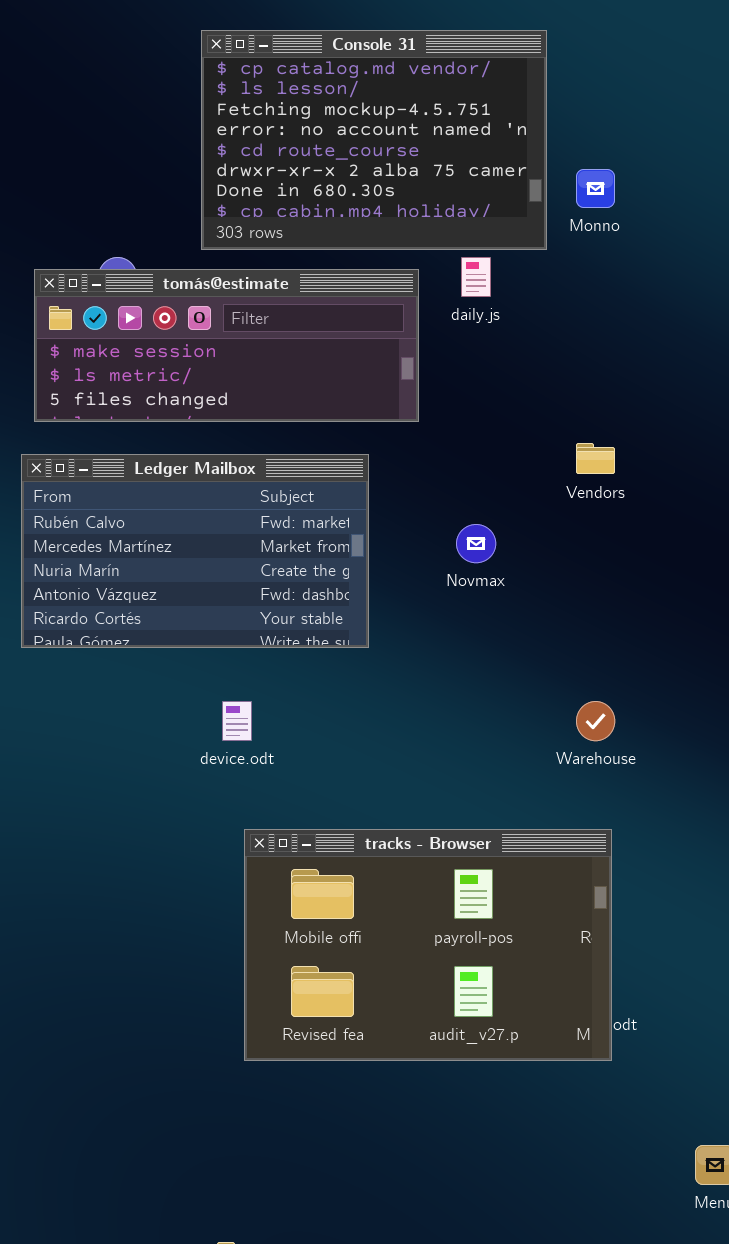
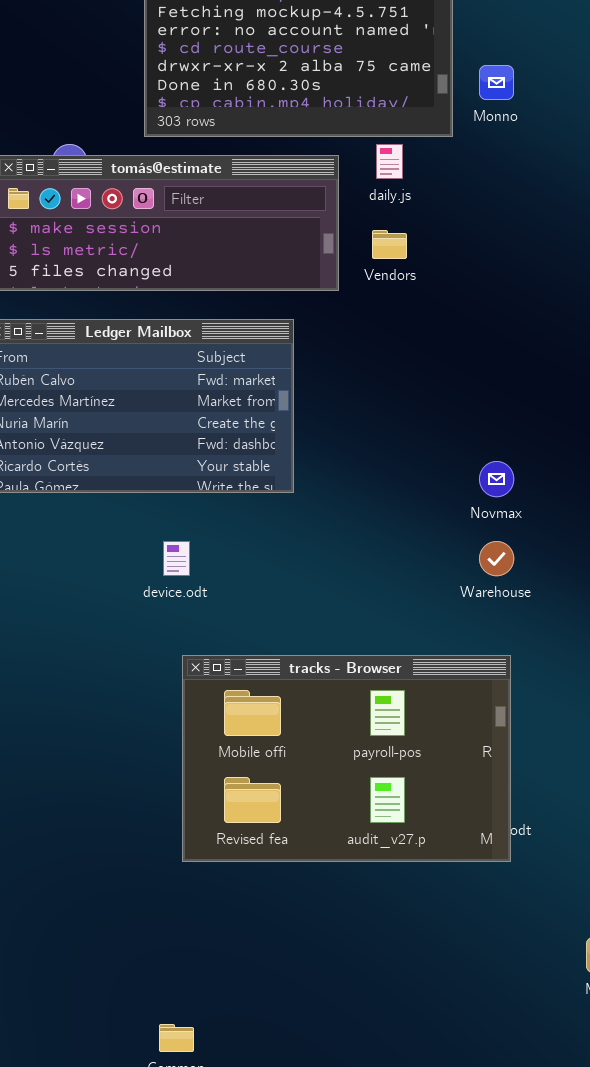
Vendors: [576,443,615,474] -> [372,230,407,259], moved
Novmax: [456,524,496,563] -> [479,461,514,497], moved

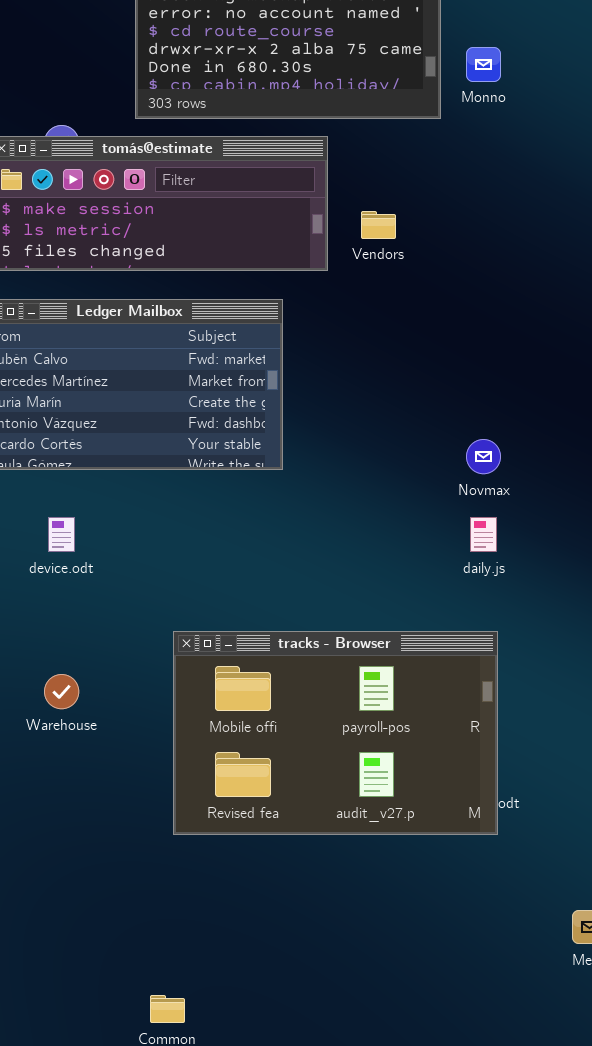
daily.js: [376,144,403,179] -> [470,517,497,552], moved
device.odt: [163,541,190,576] -> [48,517,75,552], moved
Warehouse: [479,541,514,576] -> [44,674,79,709], moved

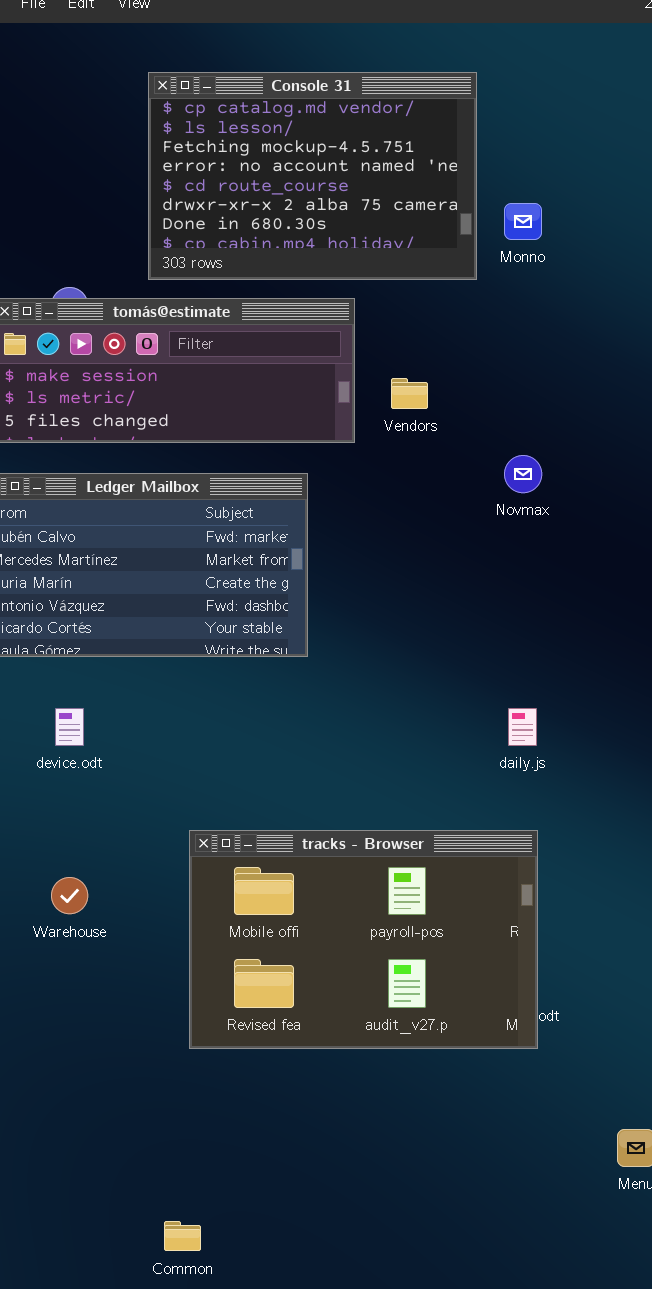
Novmax: [466,439,501,474] -> [504,455,542,493], moved

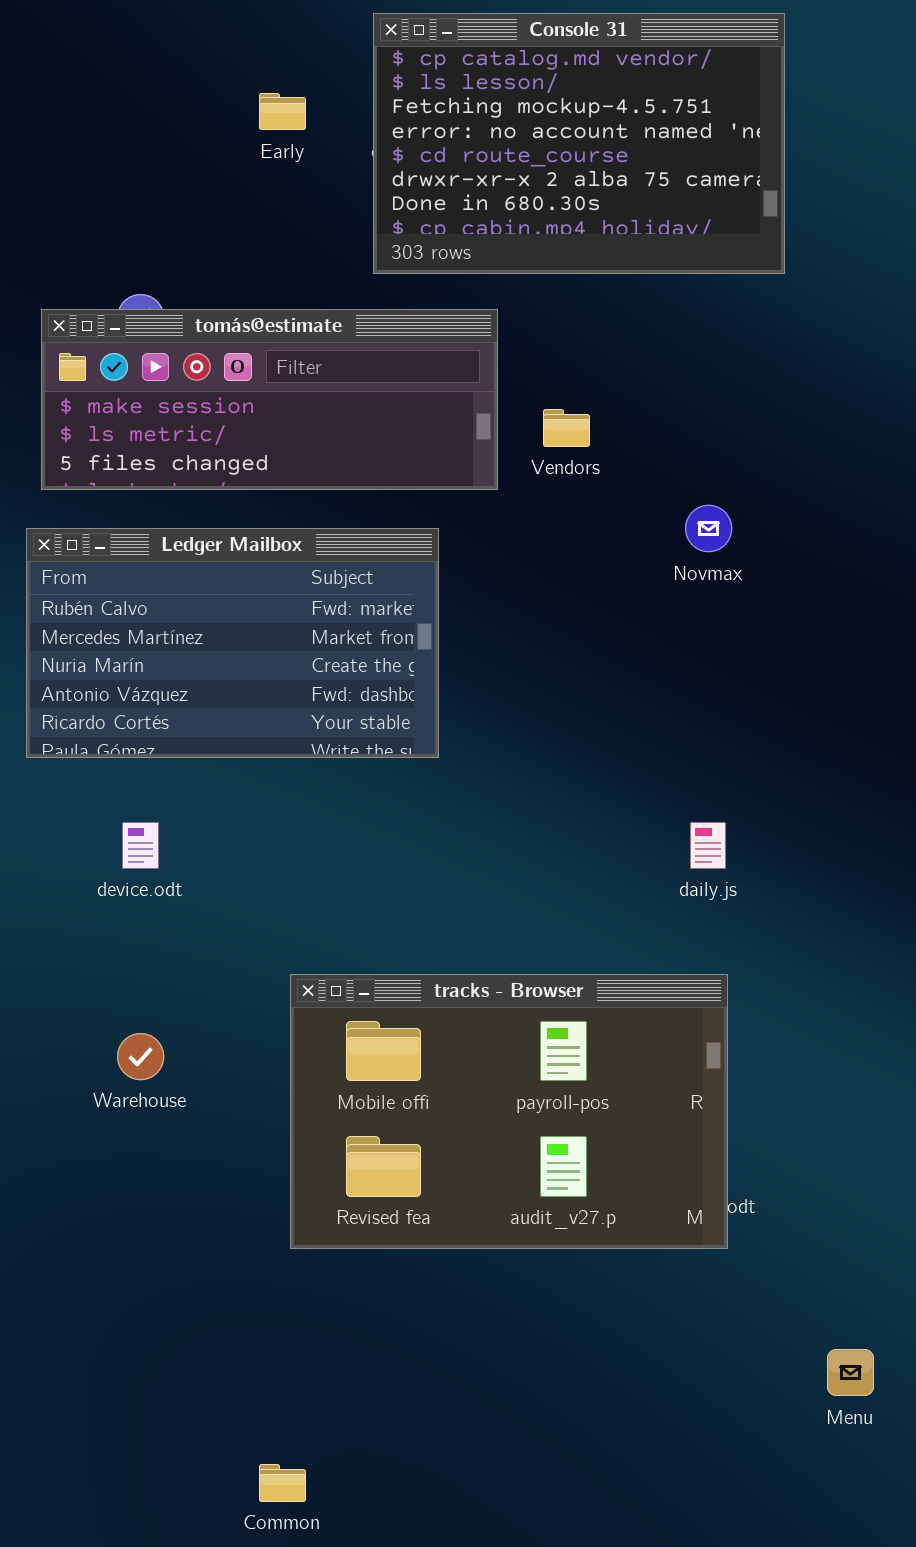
Console 31: [148,72,477,280] -> [373,13,785,274], moved

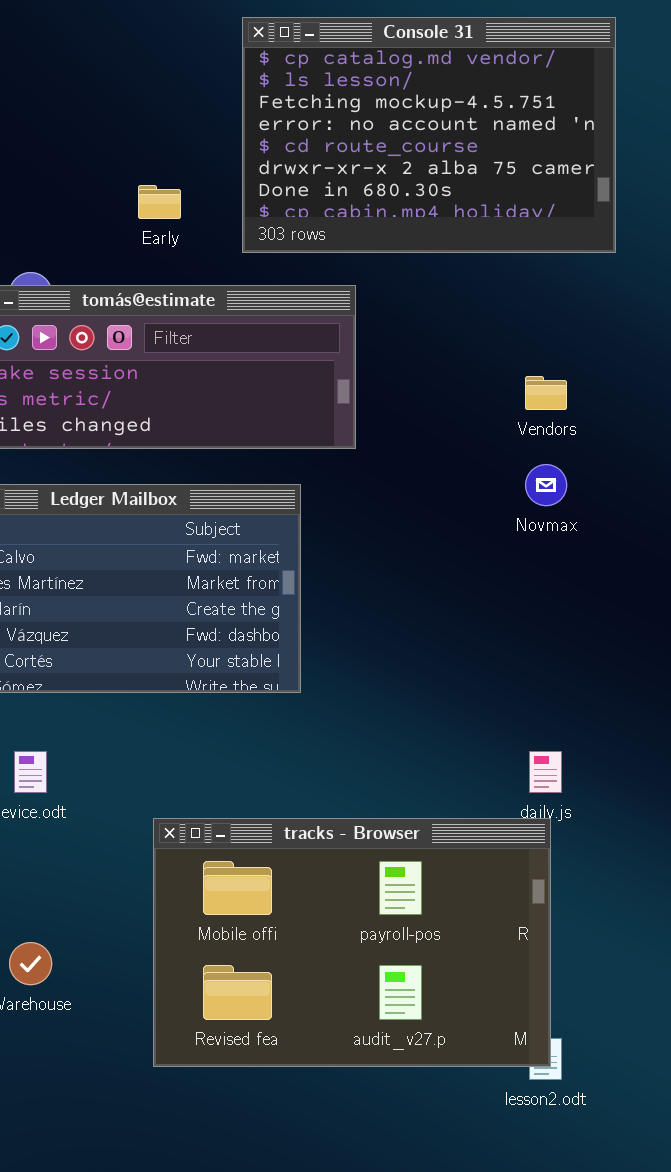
Early: [259,93,306,130] -> [138,185,181,219], moved
Vendors: [543,409,590,447] -> [525,376,567,410], moved
tracks - Browser: [290,974,728,1249] -> [153,818,551,1067], moved

